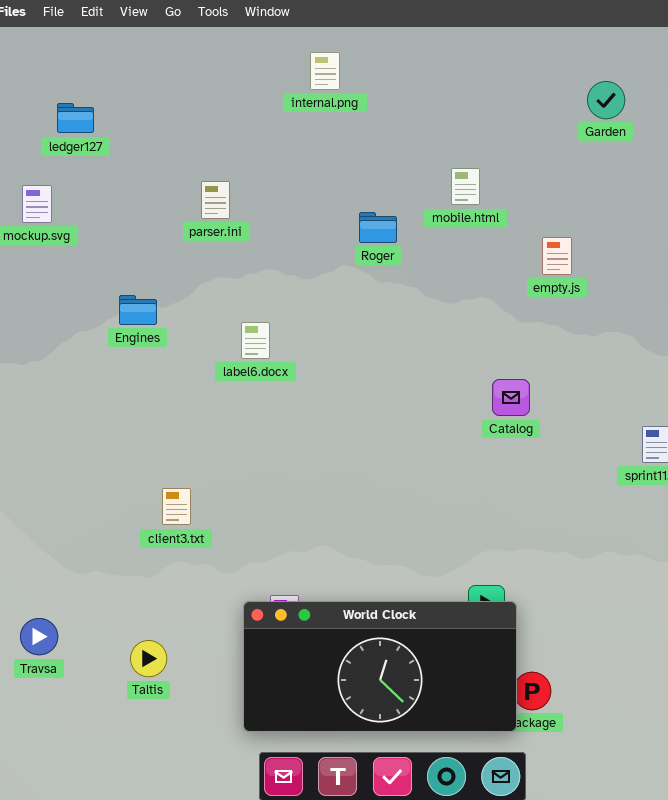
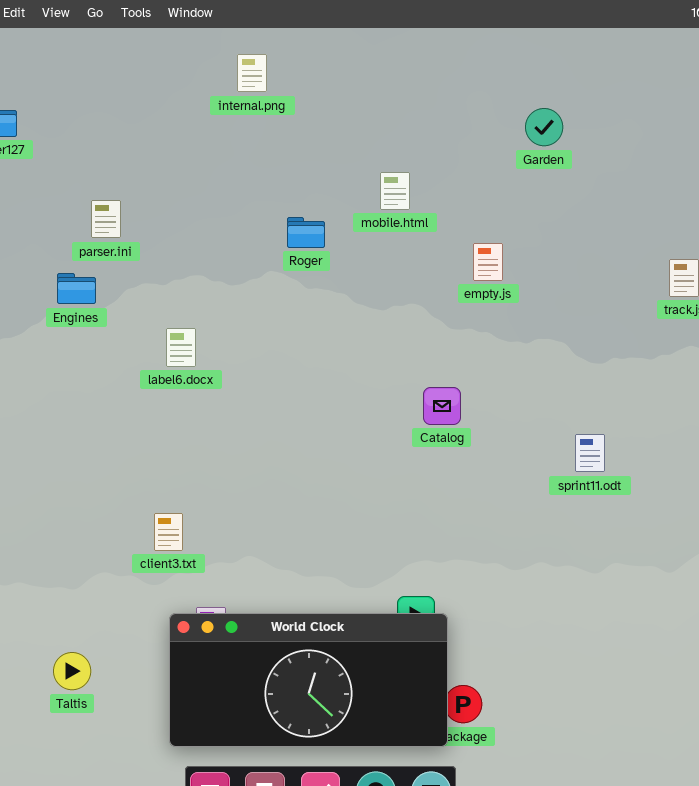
Garden: [587,81,625,119] -> [525,108,563,146], moved
parser.ini: [201,181,230,219] -> [91,200,121,238], moved
Engines: [119,295,157,325] -> [57,273,96,304], moved
client3.txt: [162,488,191,525] -> [154,513,183,551], moved

